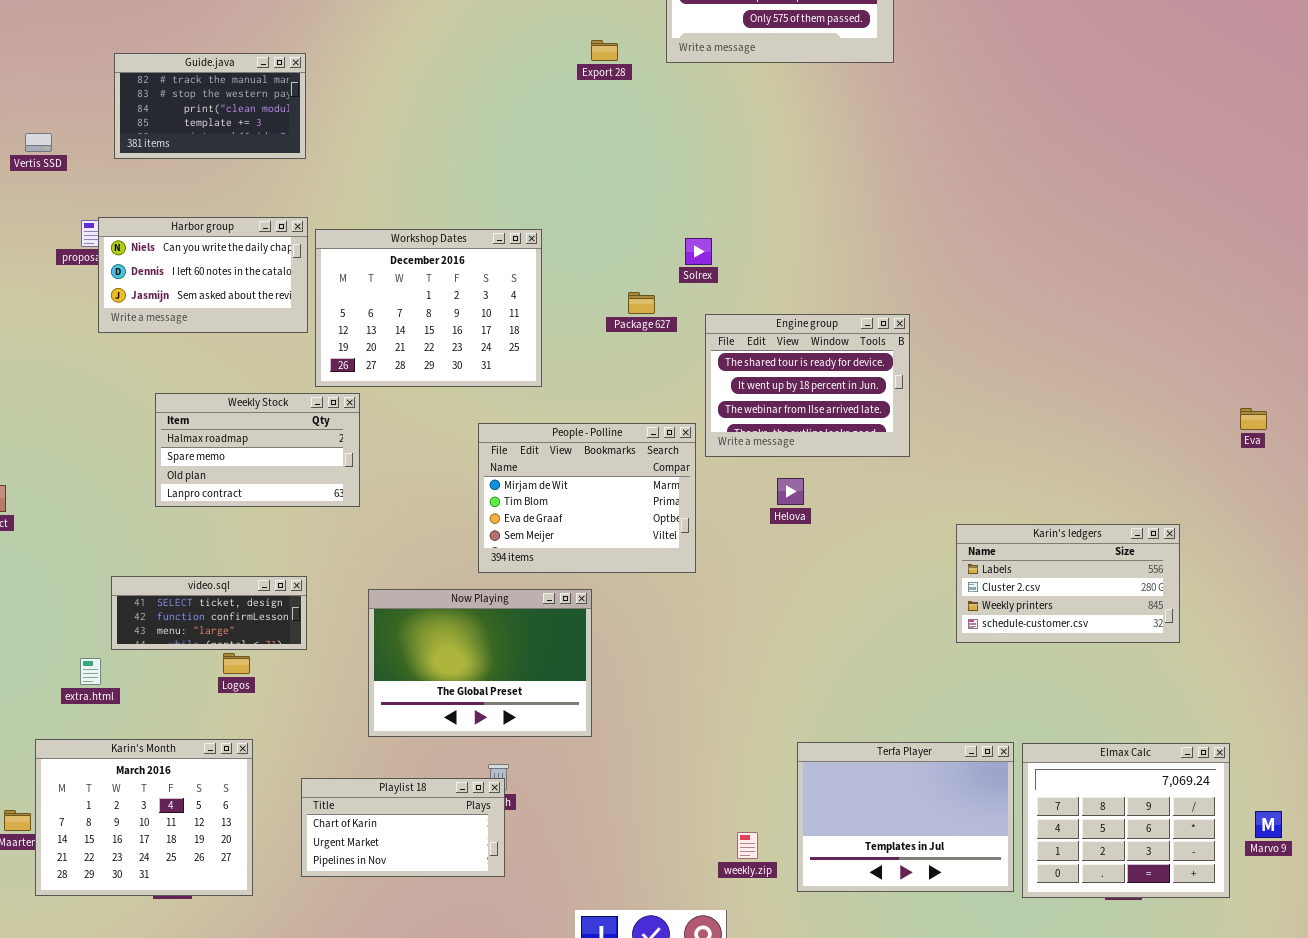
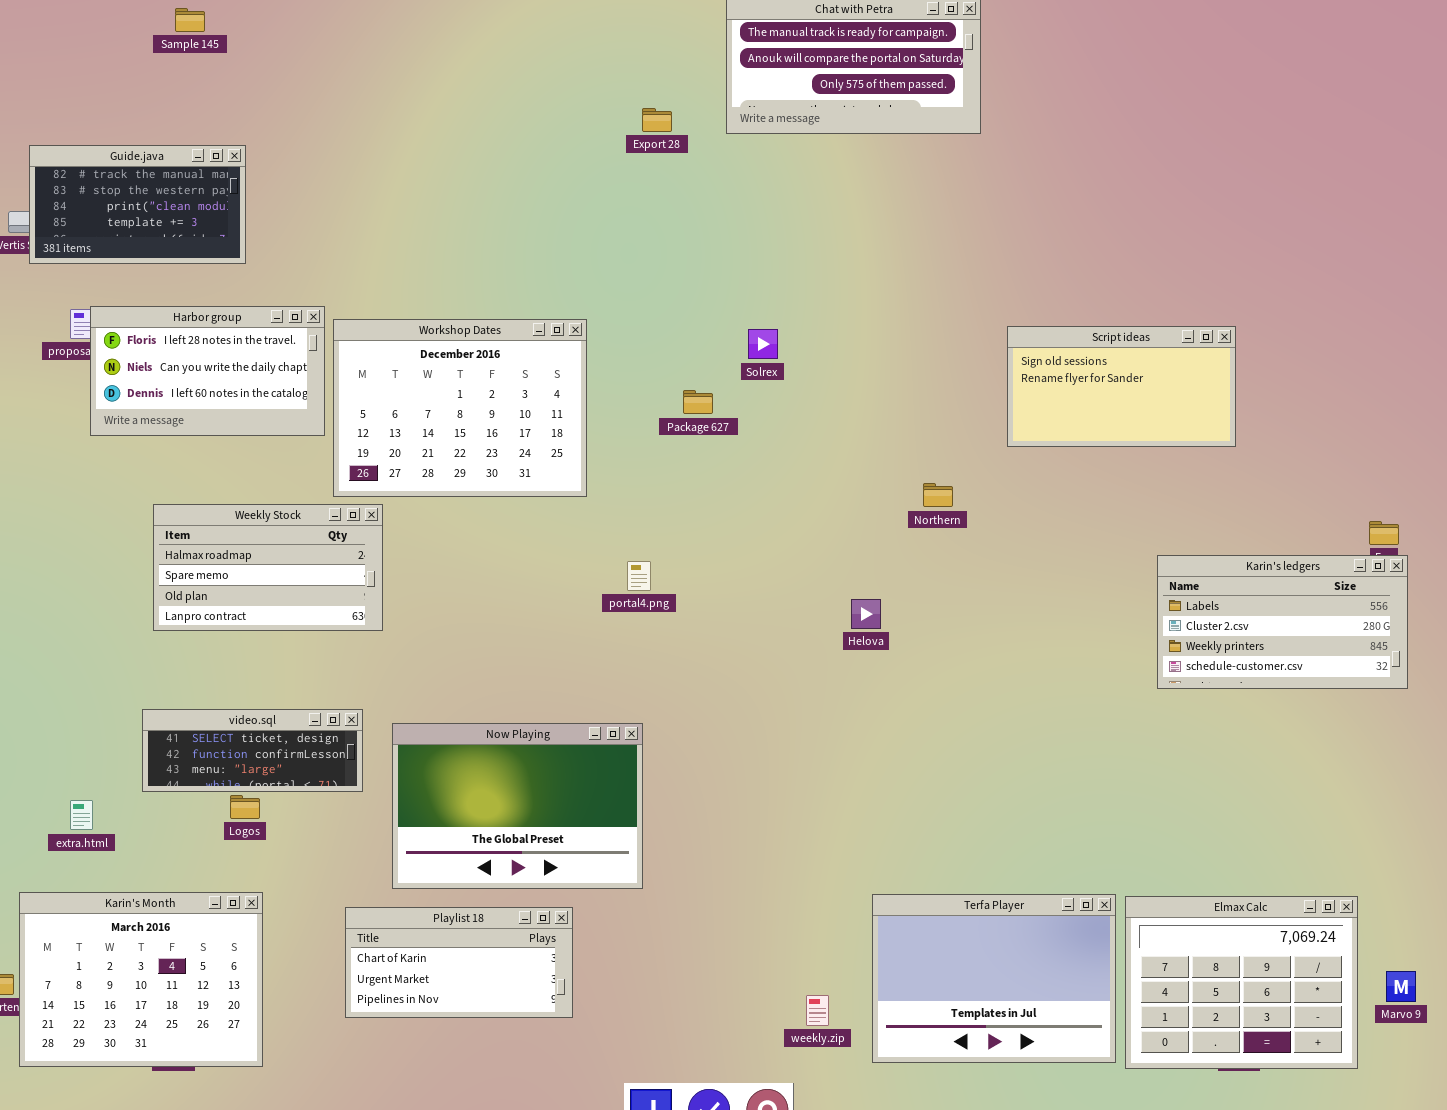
Guide.java: [114,53,306,159] -> [29,145,246,264], moved
Harbor group: [98,217,308,333] -> [90,306,325,436], scrolled up 1 row
Script ideas: none -> [1007,326,1236,447], opened
Engine group: [705,314,910,457] -> none, closed
People - Polline: [478,423,696,573] -> none, closed
Karin's ledgers: [956,524,1180,643] -> [1157,555,1408,689], moved
video.sql: [111,576,307,650] -> [142,709,363,792], moved
Playlist 18: [301,778,505,877] -> [345,907,573,1018], moved

